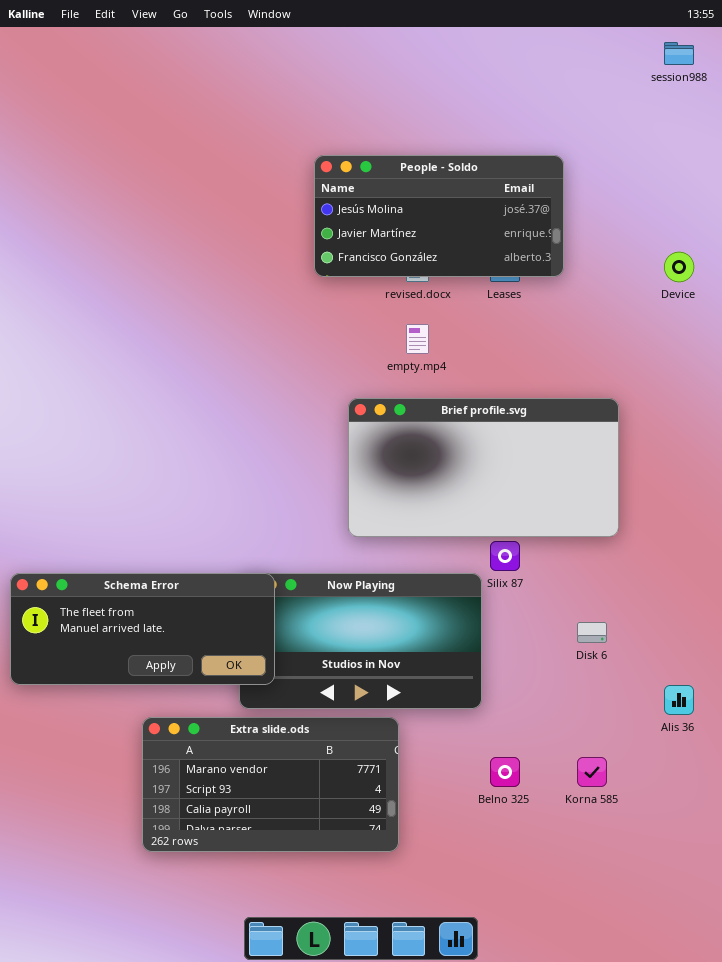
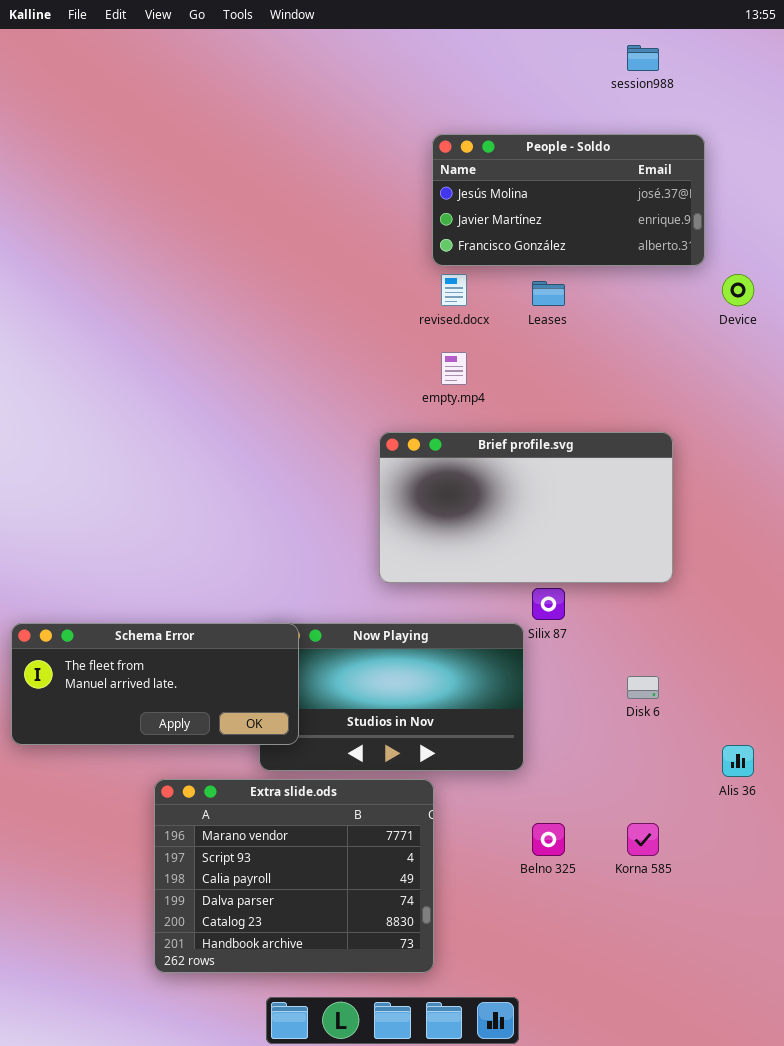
session988: [664,42,694,65] -> [627,45,659,71], moved
People - Soldo: [314,155,564,277] -> [432,134,705,266], moved
Extra slide.ods: [142,717,399,852] -> [154,779,434,973], resized

